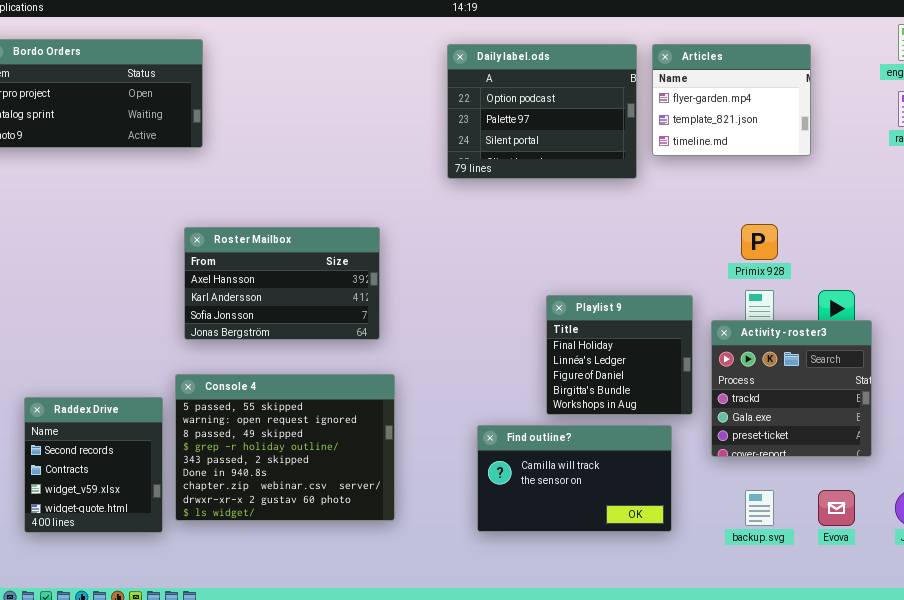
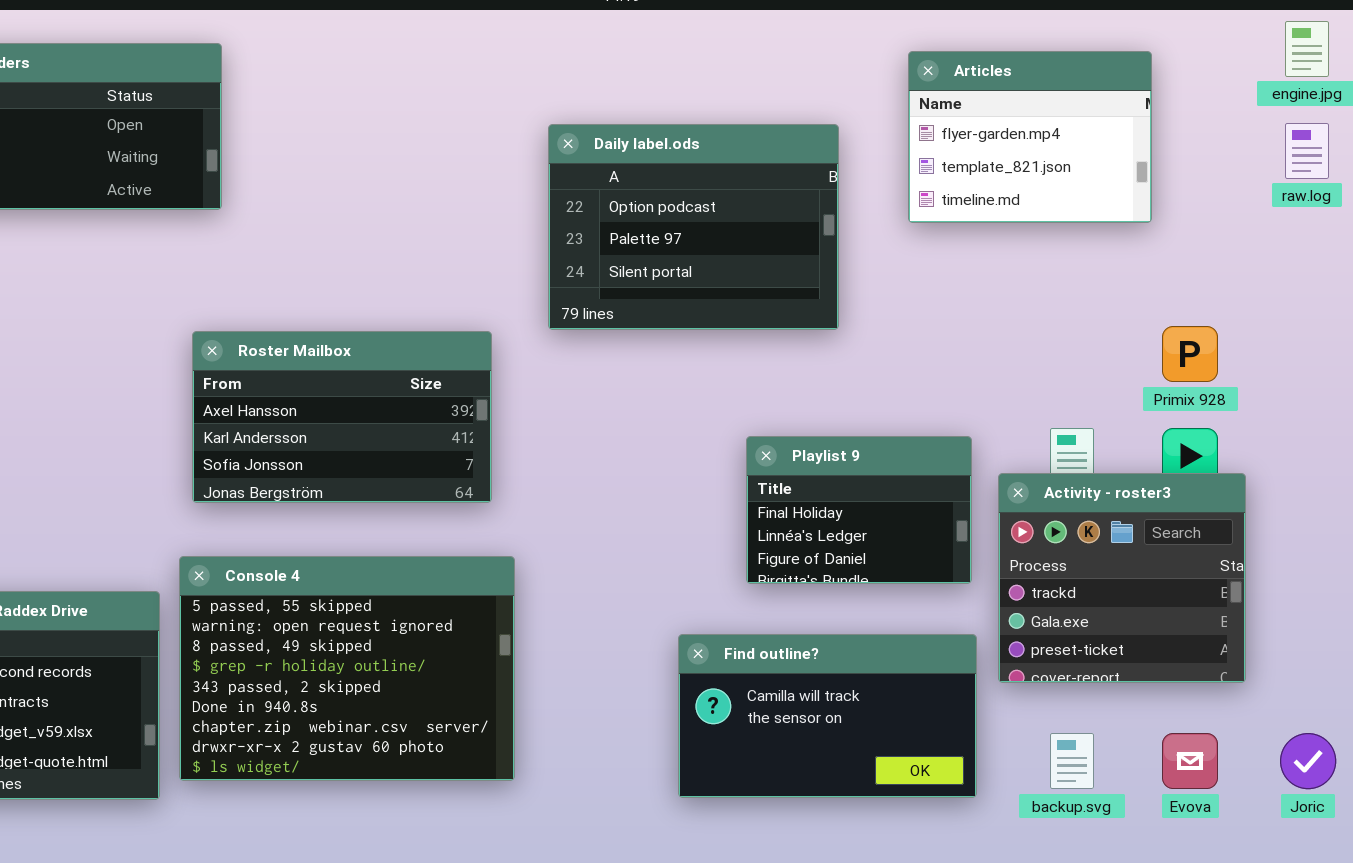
Daily label.ods: [447,44,637,179] -> [548,124,839,330], moved
Primix 928: [741,224,778,260] -> [1162,326,1218,382], moved
Playlist 9: [546,295,693,415] -> [746,436,972,584], resized
Find outline?: [477,425,672,532] -> [678,634,977,798], moved

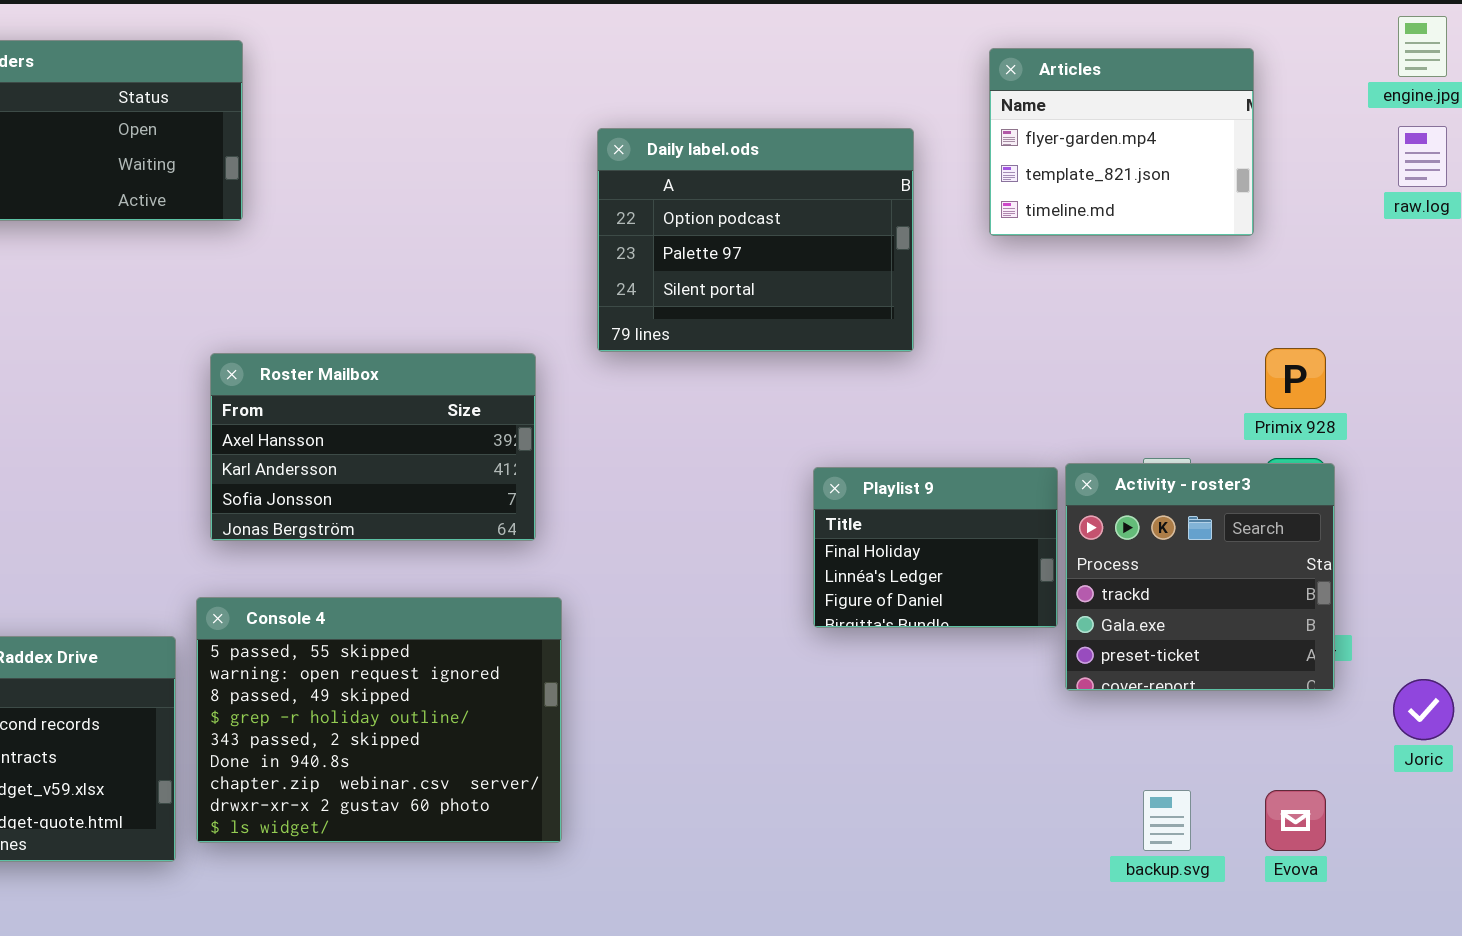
Activity - roster3: [998,473,1246,683] -> [1065,463,1335,691], moved
Find outline?: [678,634,977,798] -> none, closed
Joric: [1280,733,1336,789] -> [1393,679,1454,740], moved

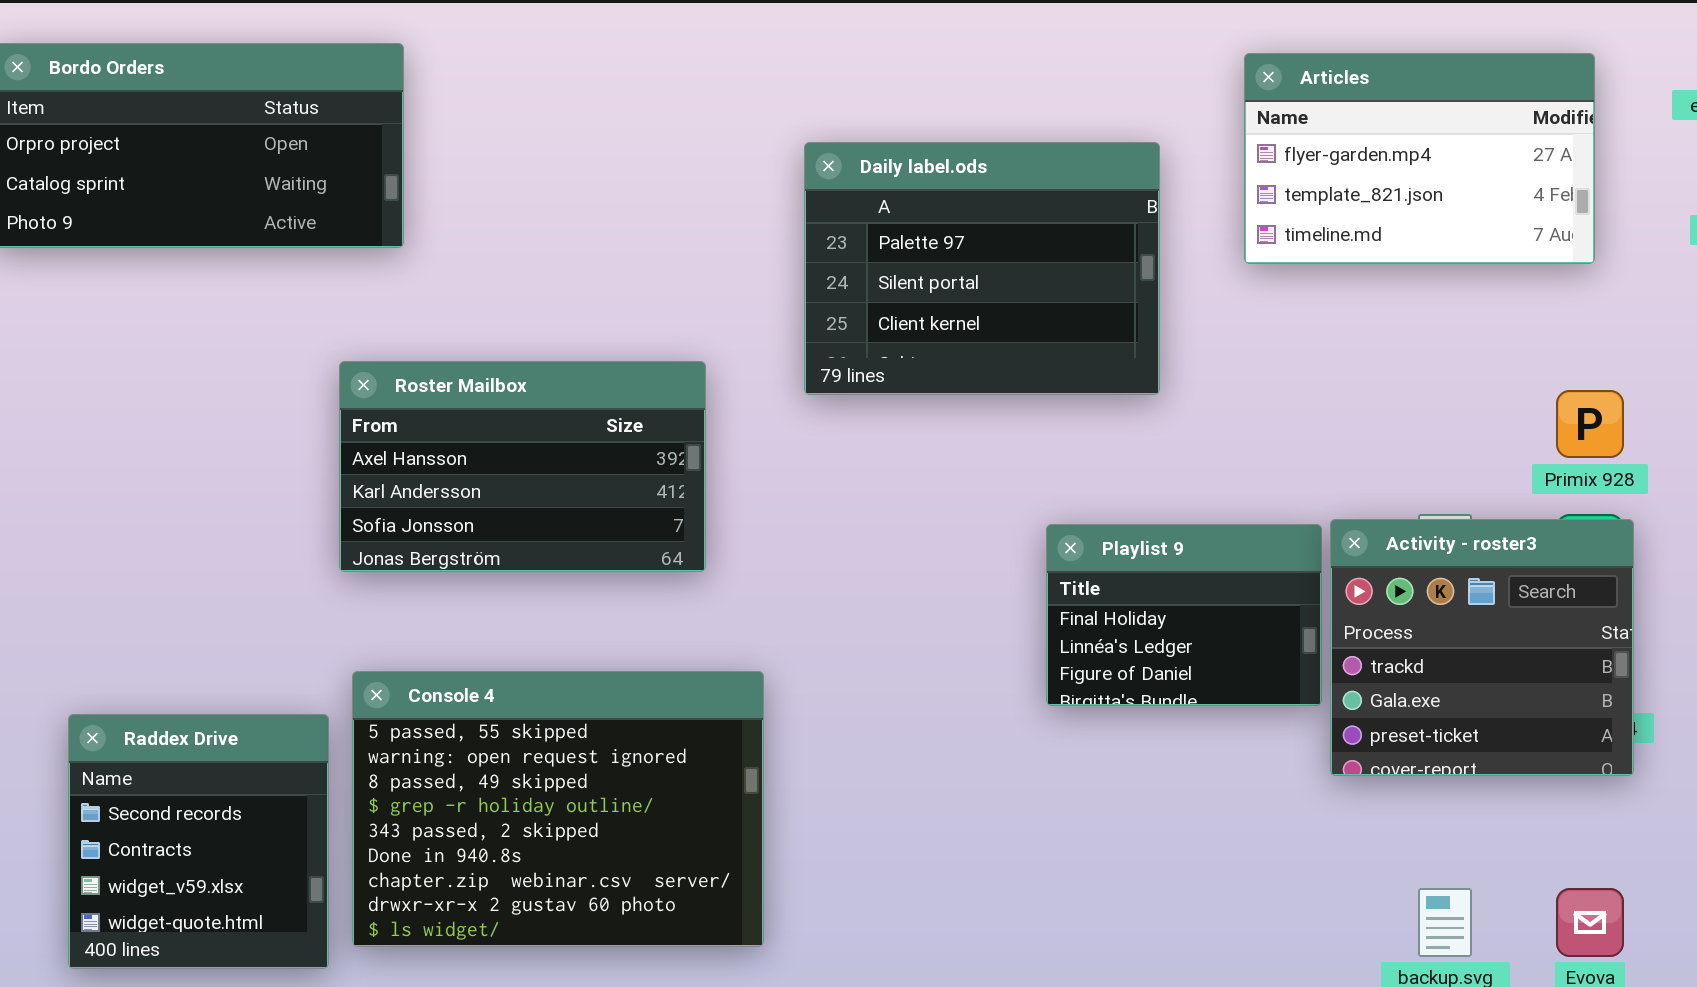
Articles: [989,48,1254,236] -> [1244,53,1595,264], resized
Daily label.ods: [597,128,914,352] -> [804,142,1160,395], scrolled down 1 row
Roster Mailbox: [210,353,536,541] -> [339,361,706,572], moved

